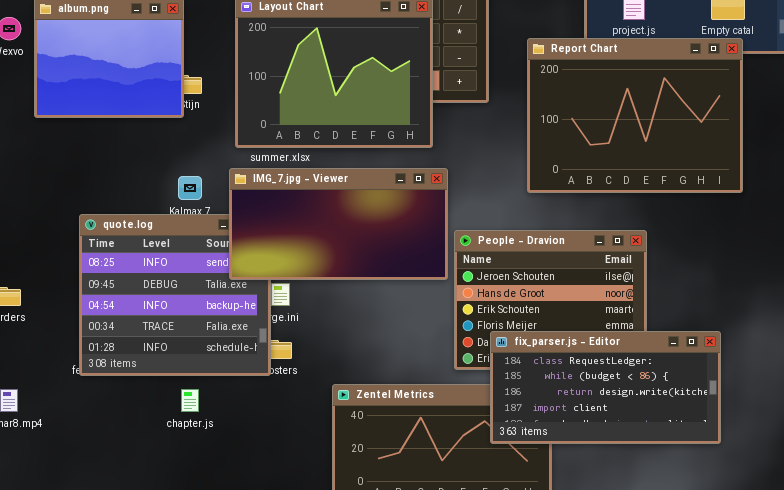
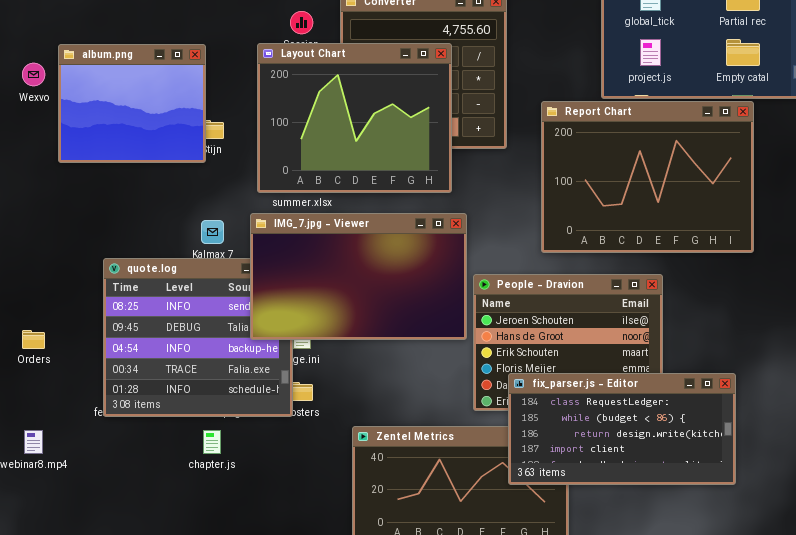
Report Chart: [527,38,743,193] -> [541,101,754,253], moved
IMG_7.jpg - Viewer: [229,168,448,280] -> [250,213,467,340], resized

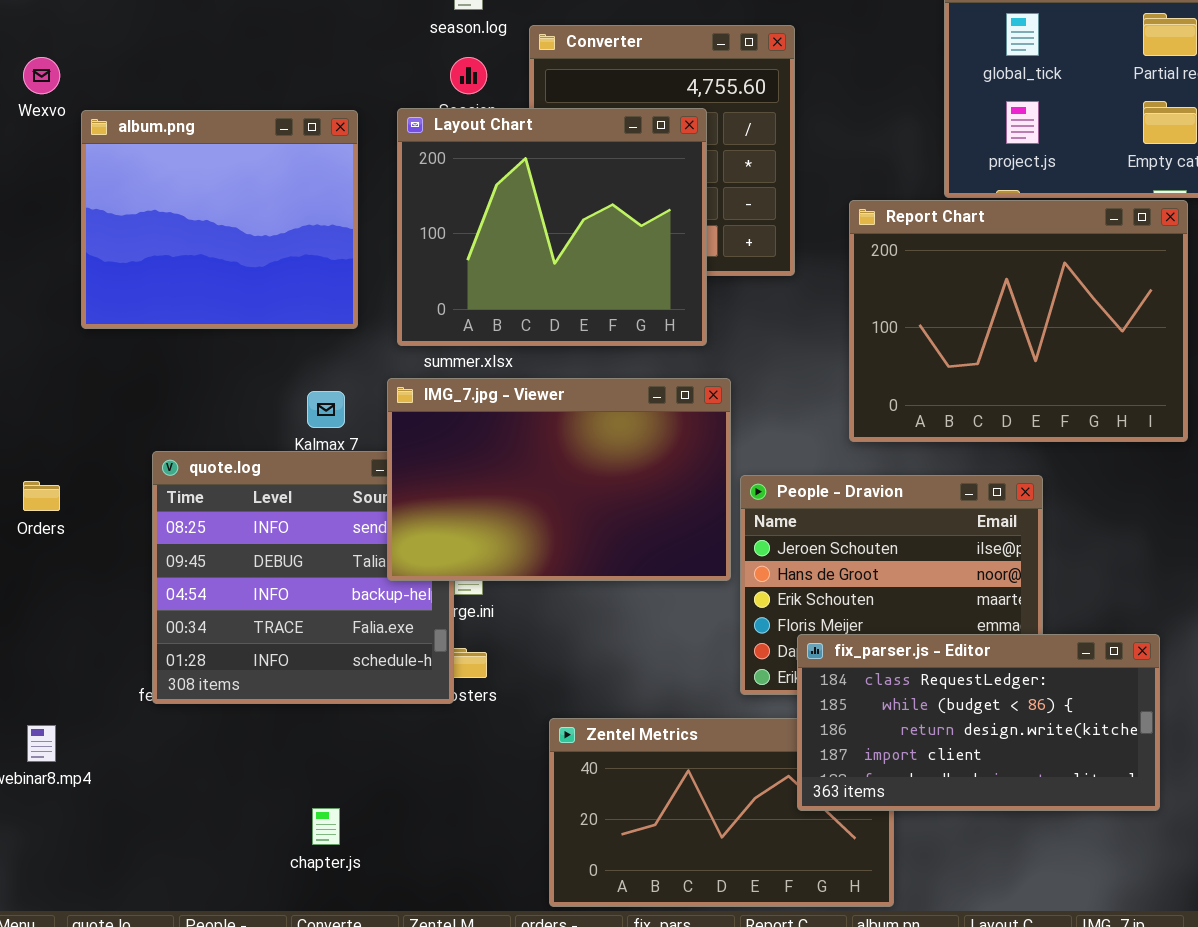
album.png: [58,44,206,163] -> [81,110,358,329], resized
Wexvo: [22,63,45,86] -> [23,57,60,94], moved
Orders: [22,330,45,349] -> [23,481,60,511], moved
chapter.js: [203,430,221,454] -> [312,808,340,845], moved

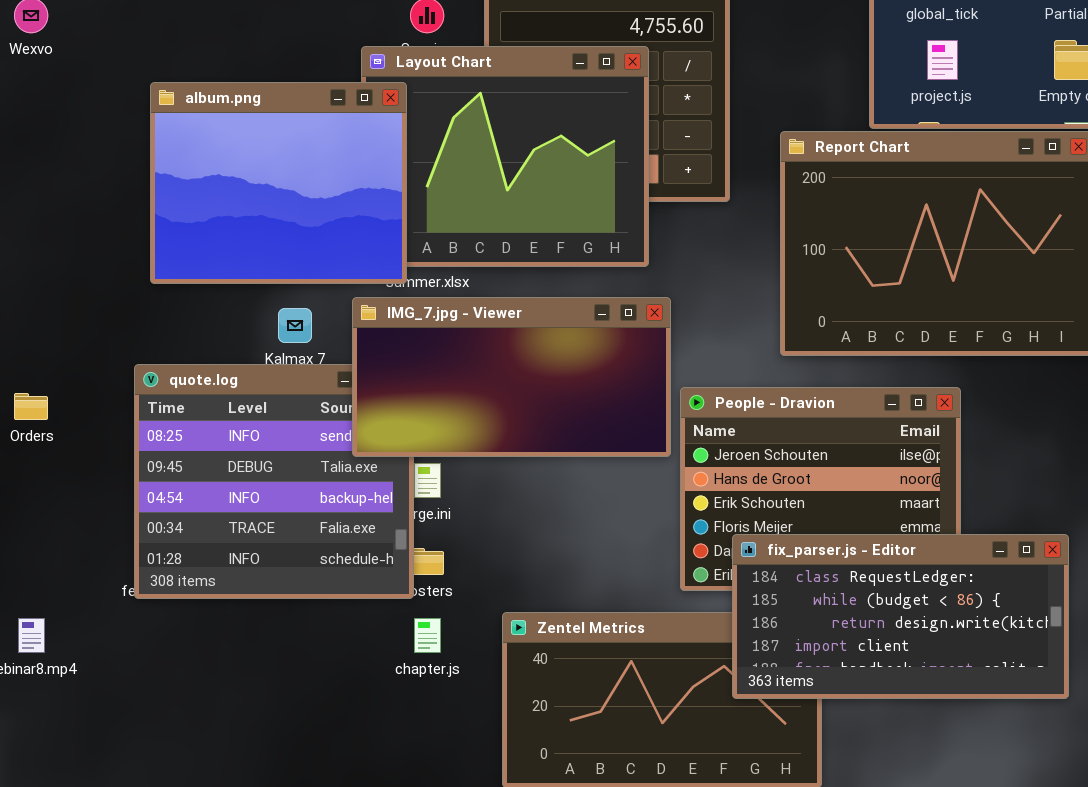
album.png: [81,110,358,329] -> [150,82,407,284], moved
IMG_7.jpg - Viewer: [387,378,731,581] -> [352,297,671,457], resized
chapter.js: [312,808,340,845] -> [414,618,441,653], moved

